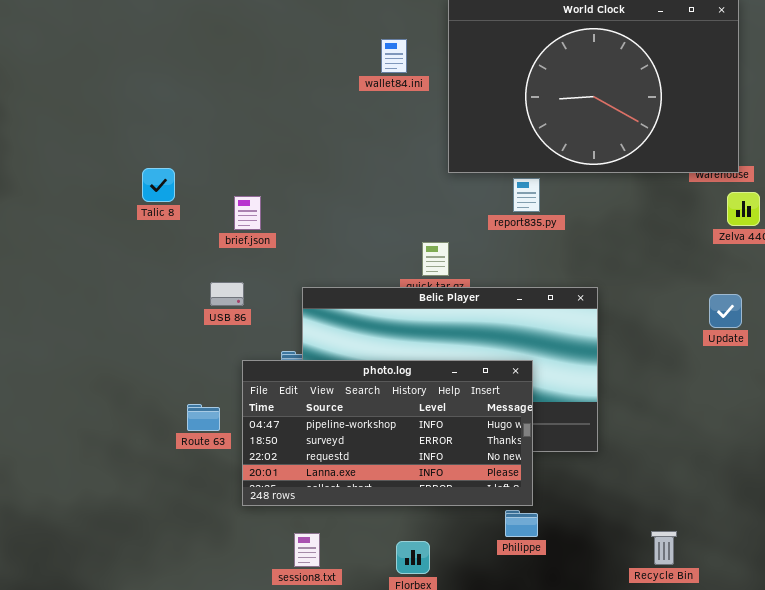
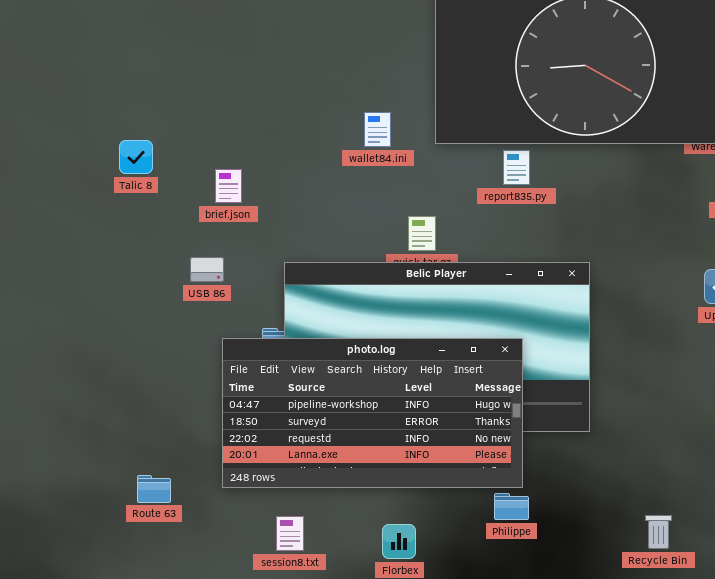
wallet84.ini: [381,39,407,73] -> [364,112,391,147], moved
Route 63: [187,404,220,431] -> [137,475,171,503], moved

